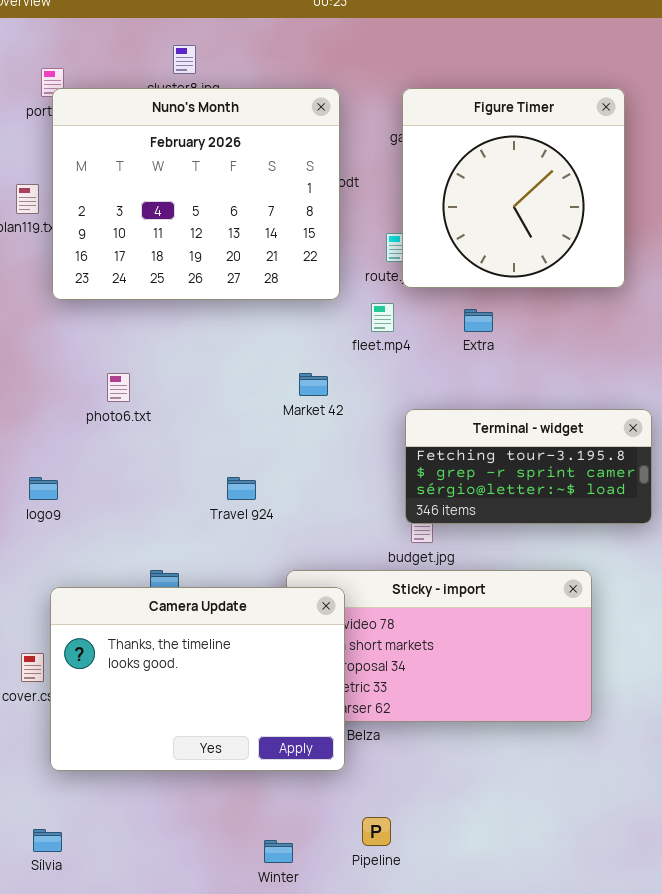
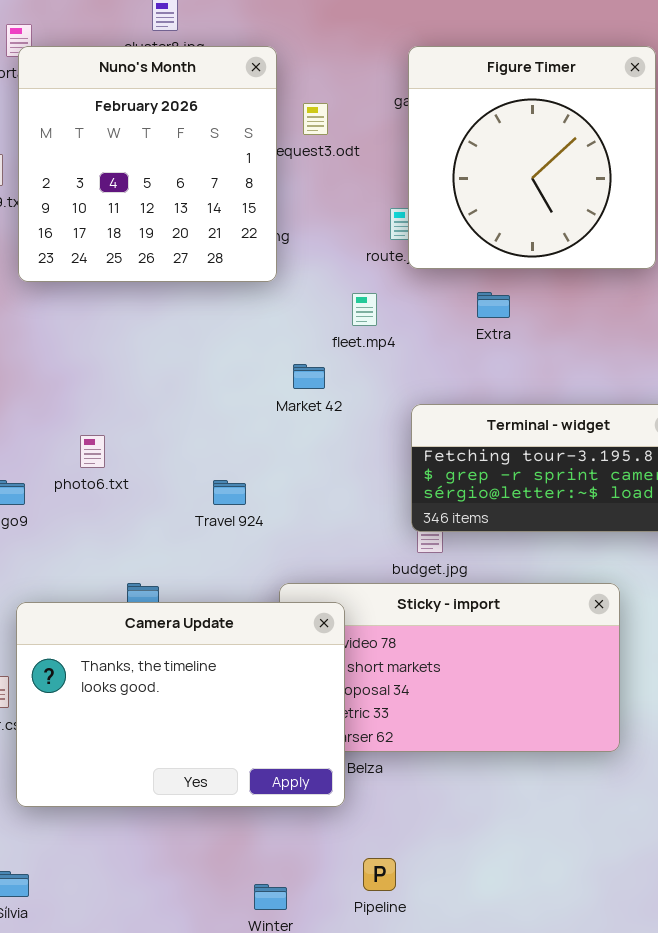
Nuno's Month: [52,88,340,300] -> [18,46,277,282], resized
fleet.mp4: [371,303,394,332] -> [352,293,377,326], moved
photo6.txt: [107,373,130,402] -> [80,435,105,468], moved

